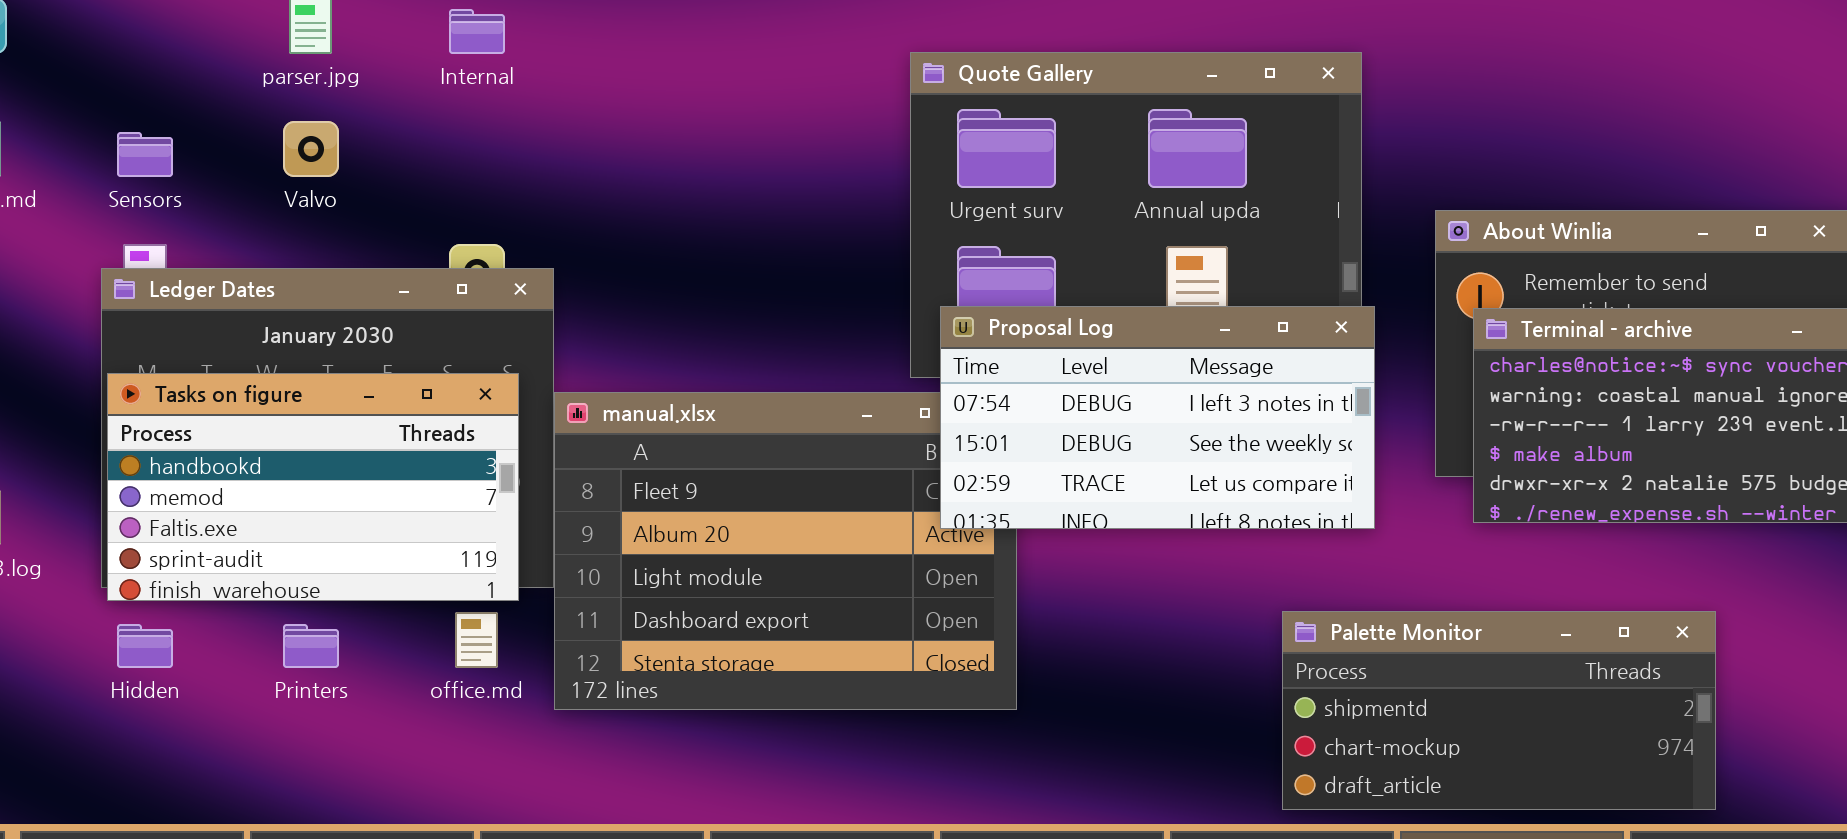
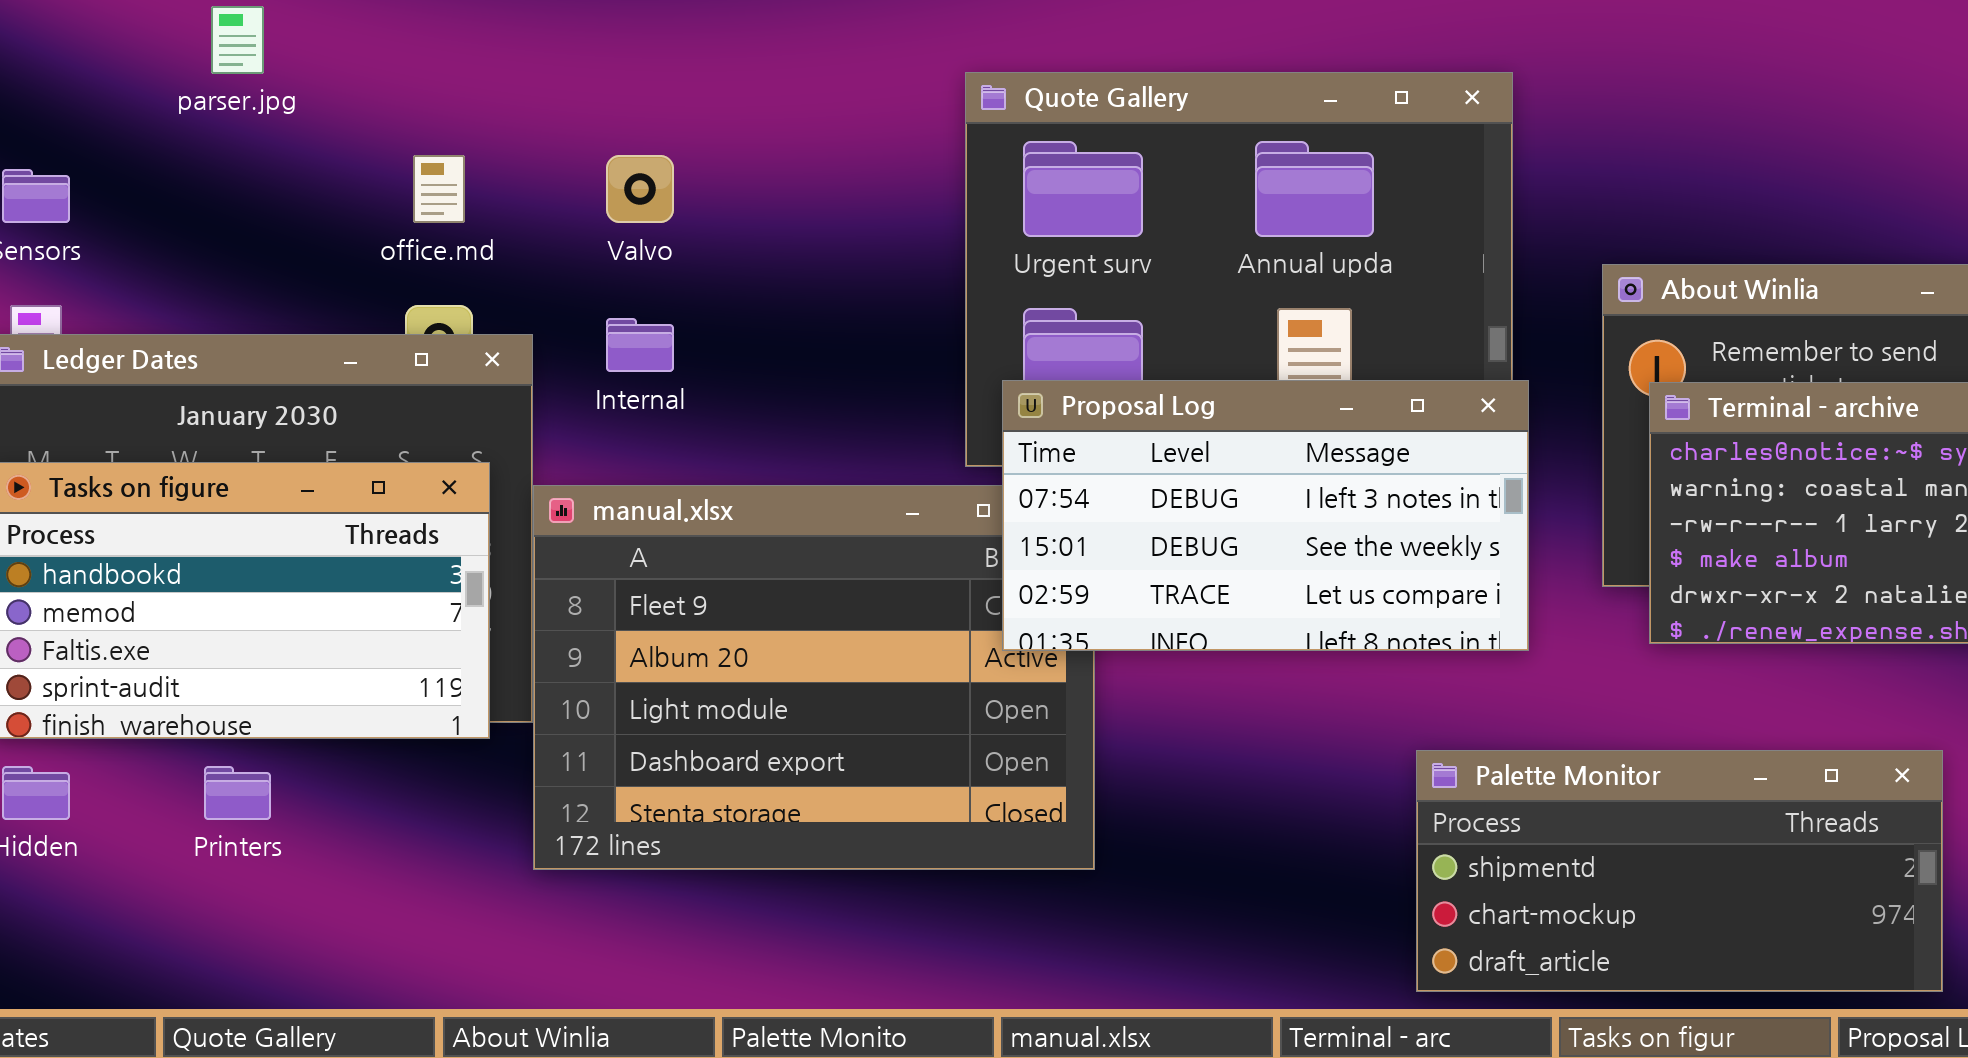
Internal: [449,9,505,54] -> [606,318,674,372], moved
Valvo: [283,121,339,177] -> [606,155,674,223], moved
office.md: [455,612,498,668] -> [413,155,465,223], moved

